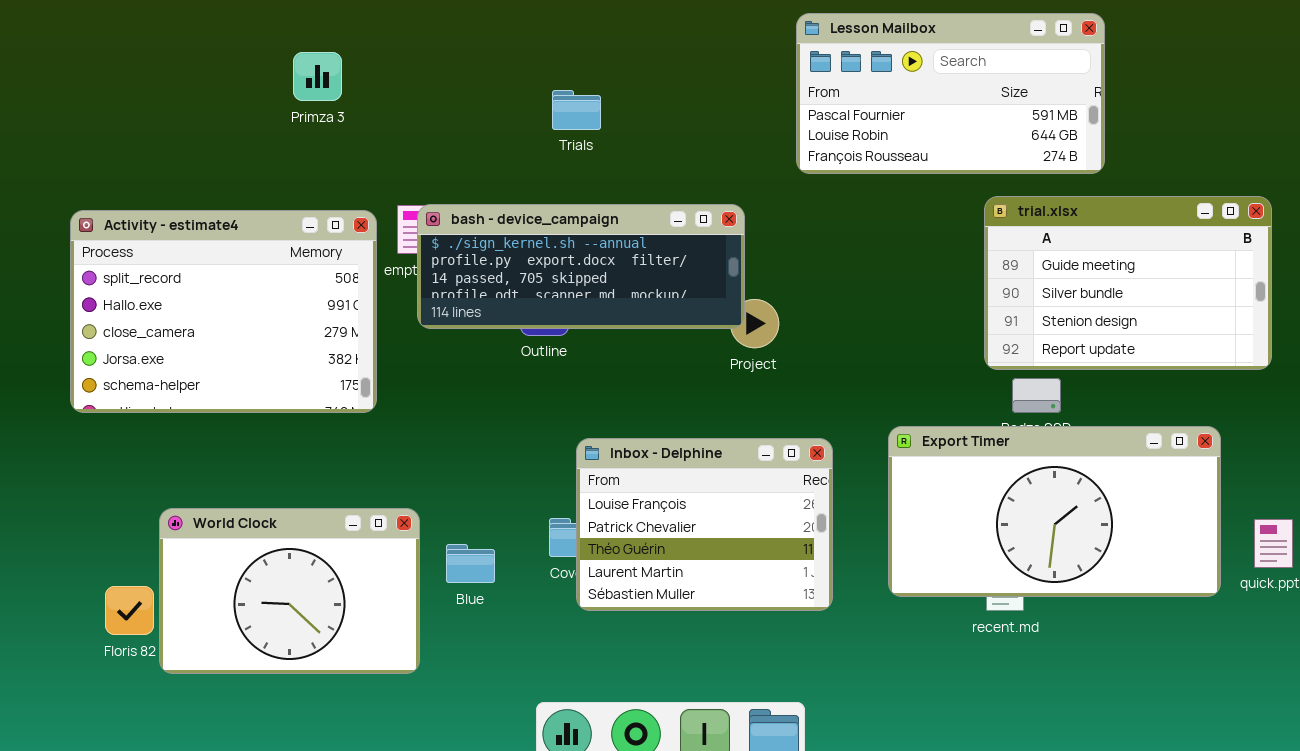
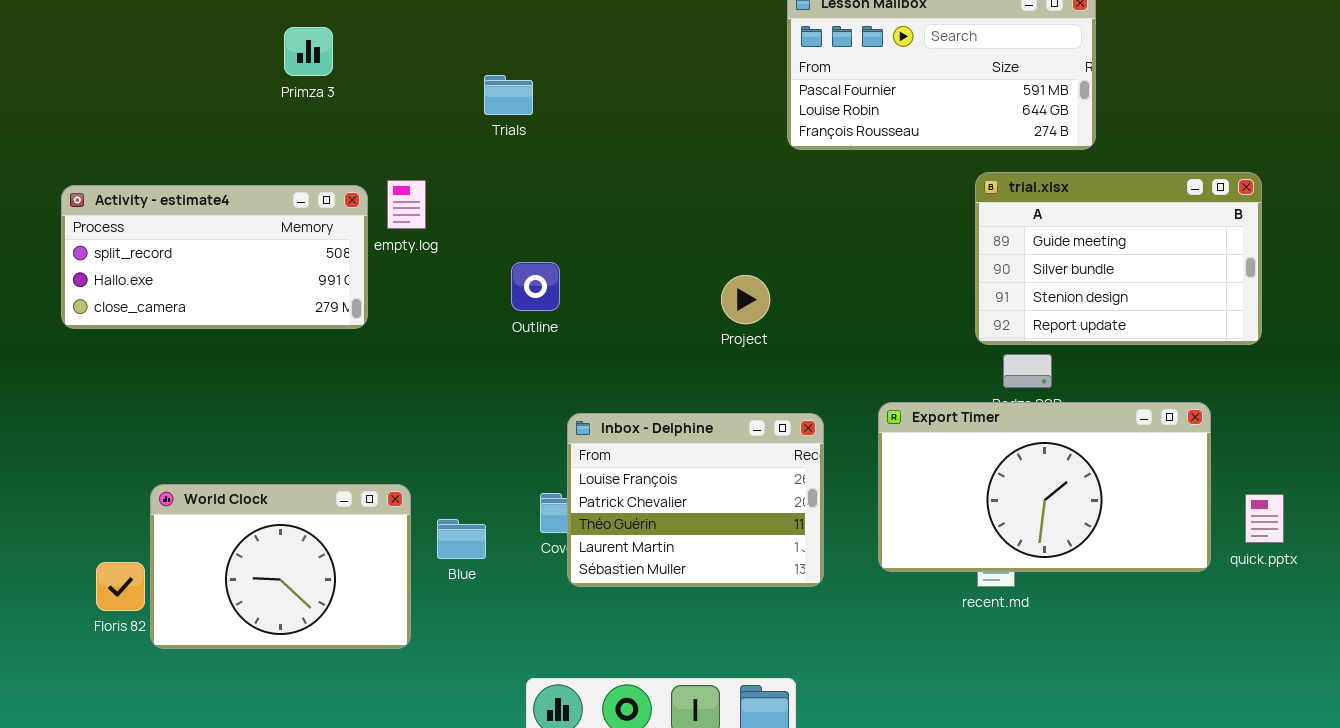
Trials: [552,90,601,130] -> [484,75,533,115], moved
bash - device_campaign: [417,204,745,329] -> none, closed
Activity - estimate4: [70,210,377,413] -> [61,185,368,329], resized

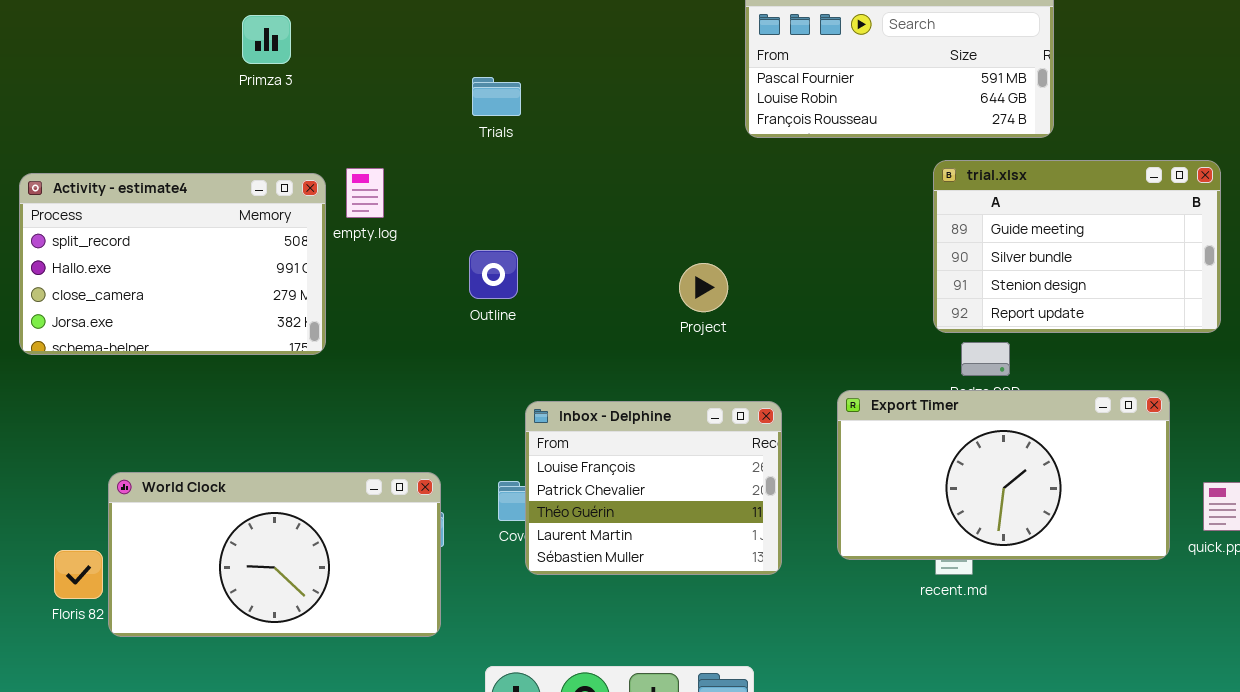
Trials: [484,75,533,115] -> [472,77,521,116], moved
Activity - estimate4: [61,185,368,329] -> [19,173,326,355], resized
World Clock: [150,484,411,649] -> [108,472,441,637], resized

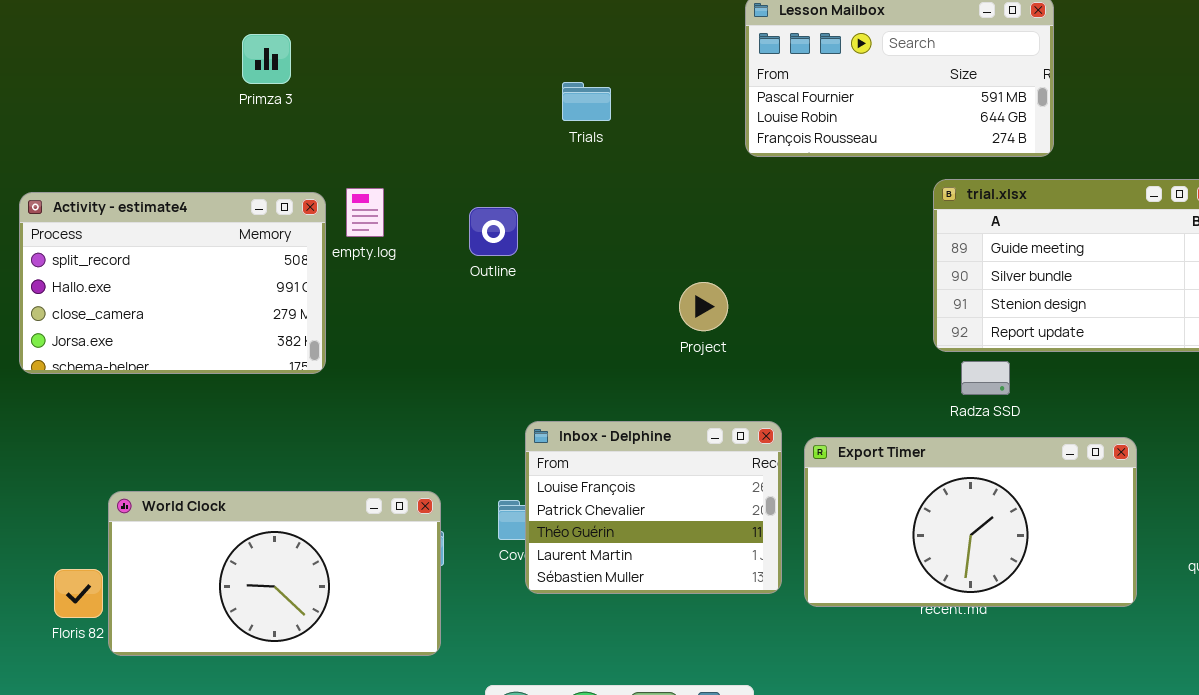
Trials: [472,77,521,116] -> [562,82,611,121], moved
Outline: [469,250,518,299] -> [469,207,518,256], moved
Export Timer: [837,390,1170,560] -> [804,437,1137,607], moved

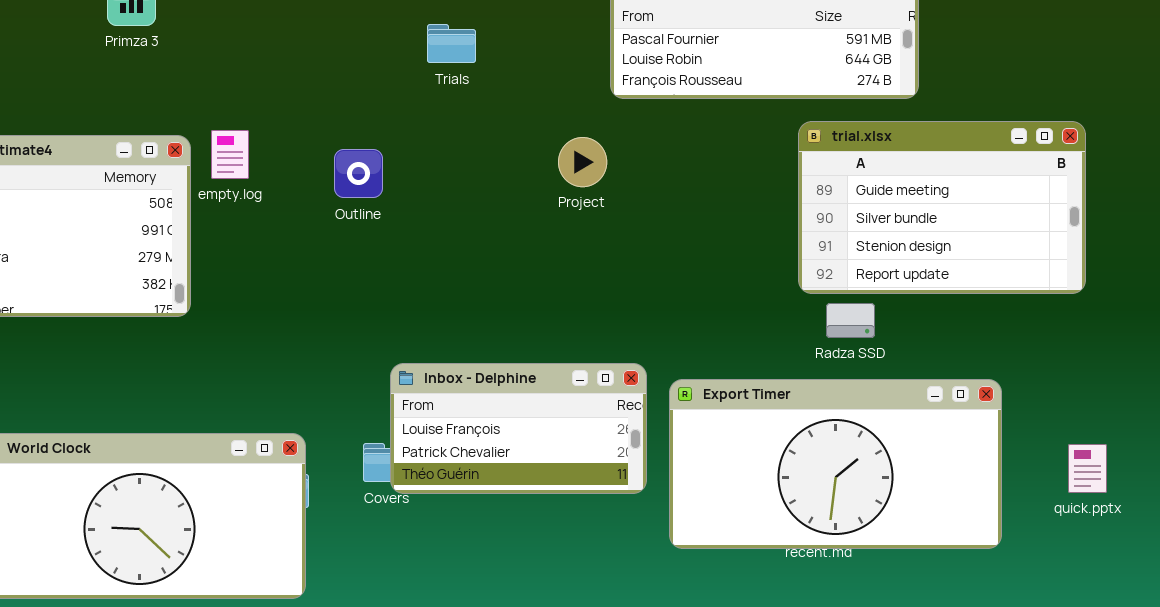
Project: [679,282,728,331] -> [558,137,607,187], moved
Inbox - Delphine: [525,421,782,594] -> [390,363,647,494], resized

